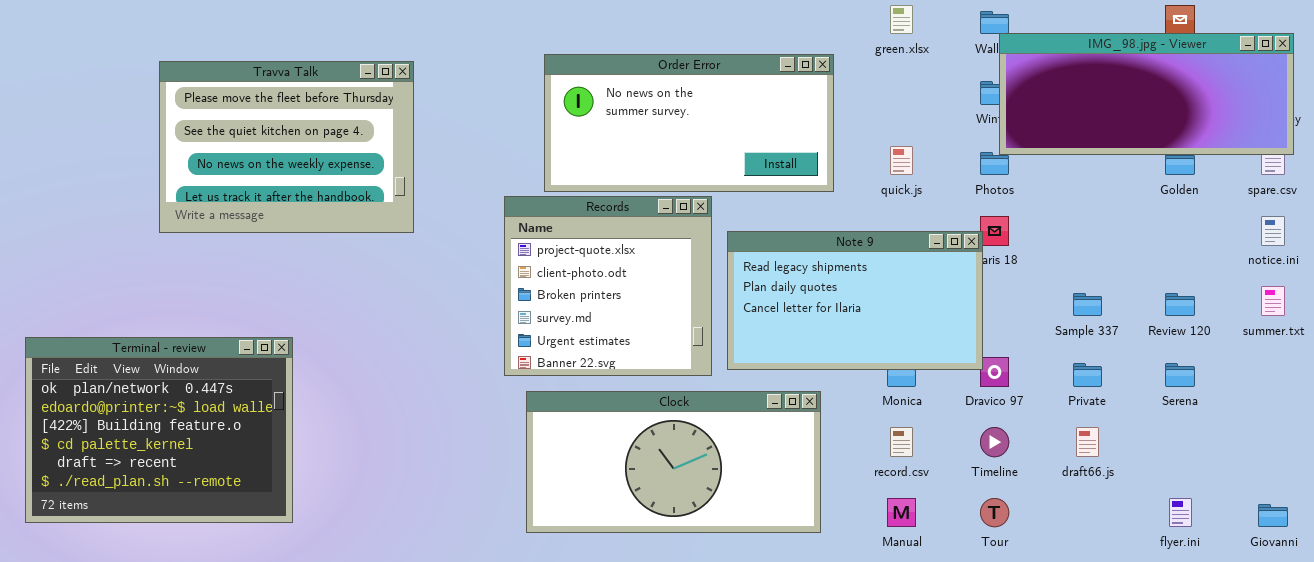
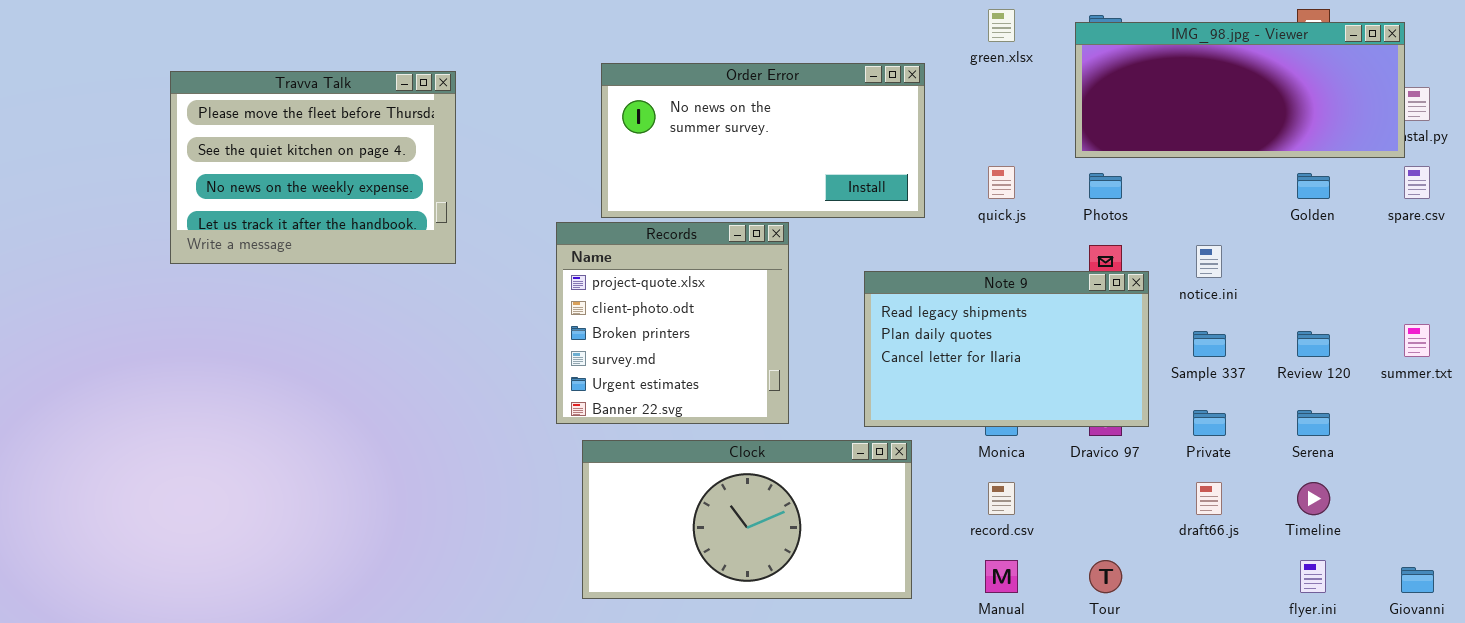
IMG_98.jpg - Viewer: [999,33,1294,155] -> [1075,22,1405,158], moved
notice.ini: [1261,216,1285,246] -> [1196,245,1222,278], moved
Note 9: [727,231,983,370] -> [864,271,1149,427], moved
Terminal - review: [25,337,293,523] -> none, closed
Timeline: [980,427,1009,457] -> [1297,482,1330,515], moved

